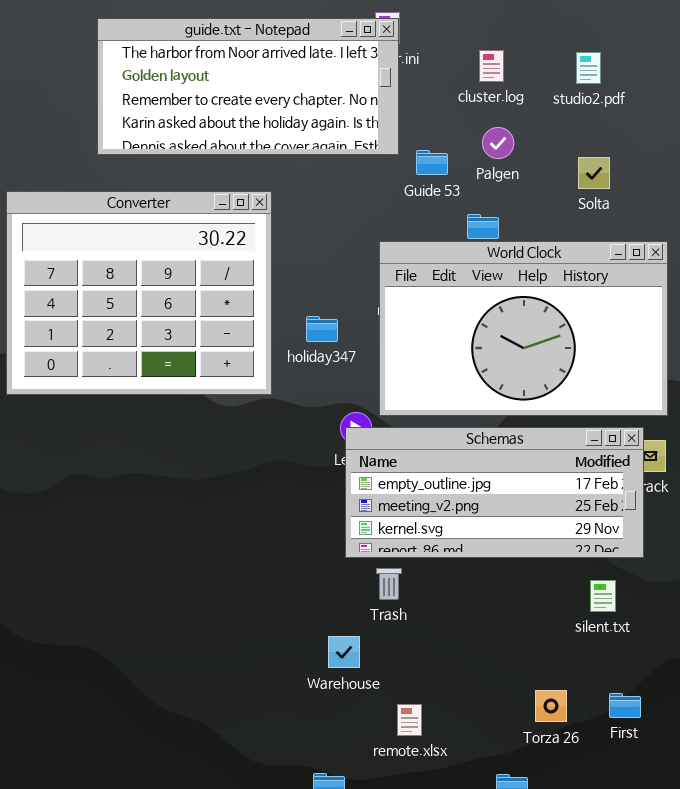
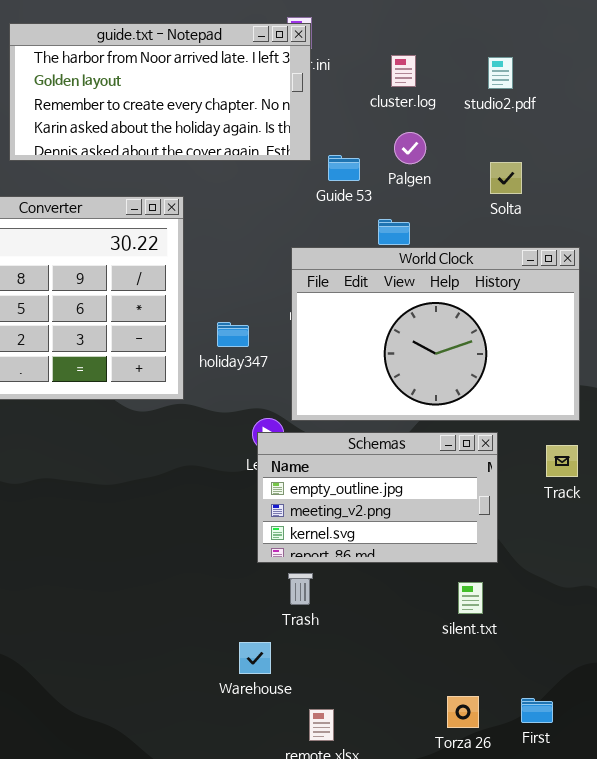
Schemas: [345,427,644,558] -> [257,432,498,563], resized
silent.txt: [590,580,616,612] -> [458,582,483,614], moved

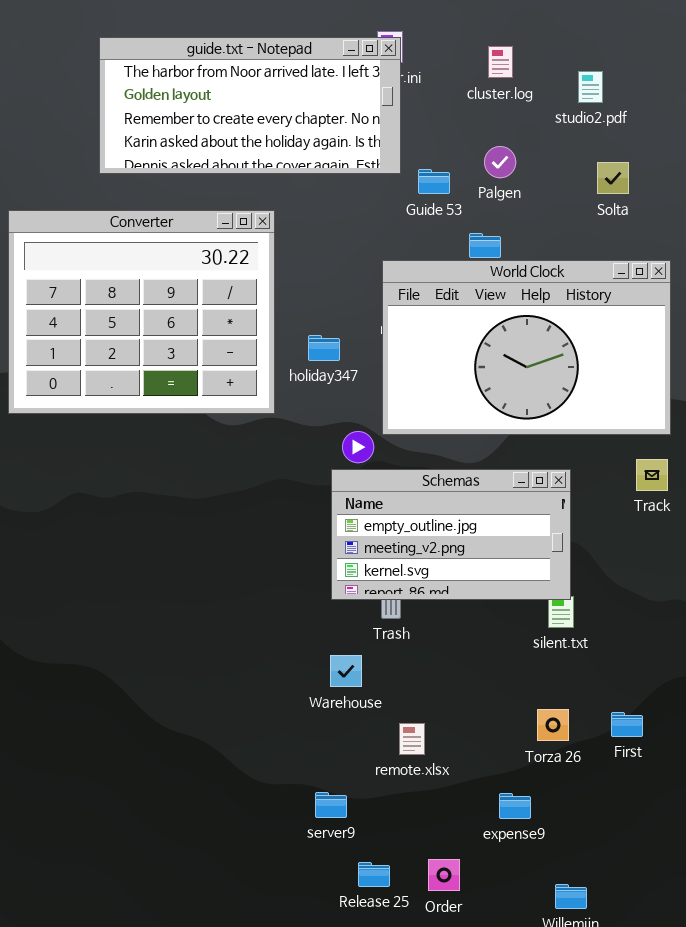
cluster.log: [391,55,416,87] -> [488,46,513,78], moved
Solta: [490,162,522,194] -> [597,162,629,194], moved
Schemas: [257,432,498,563] -> [331,469,571,600], moved

